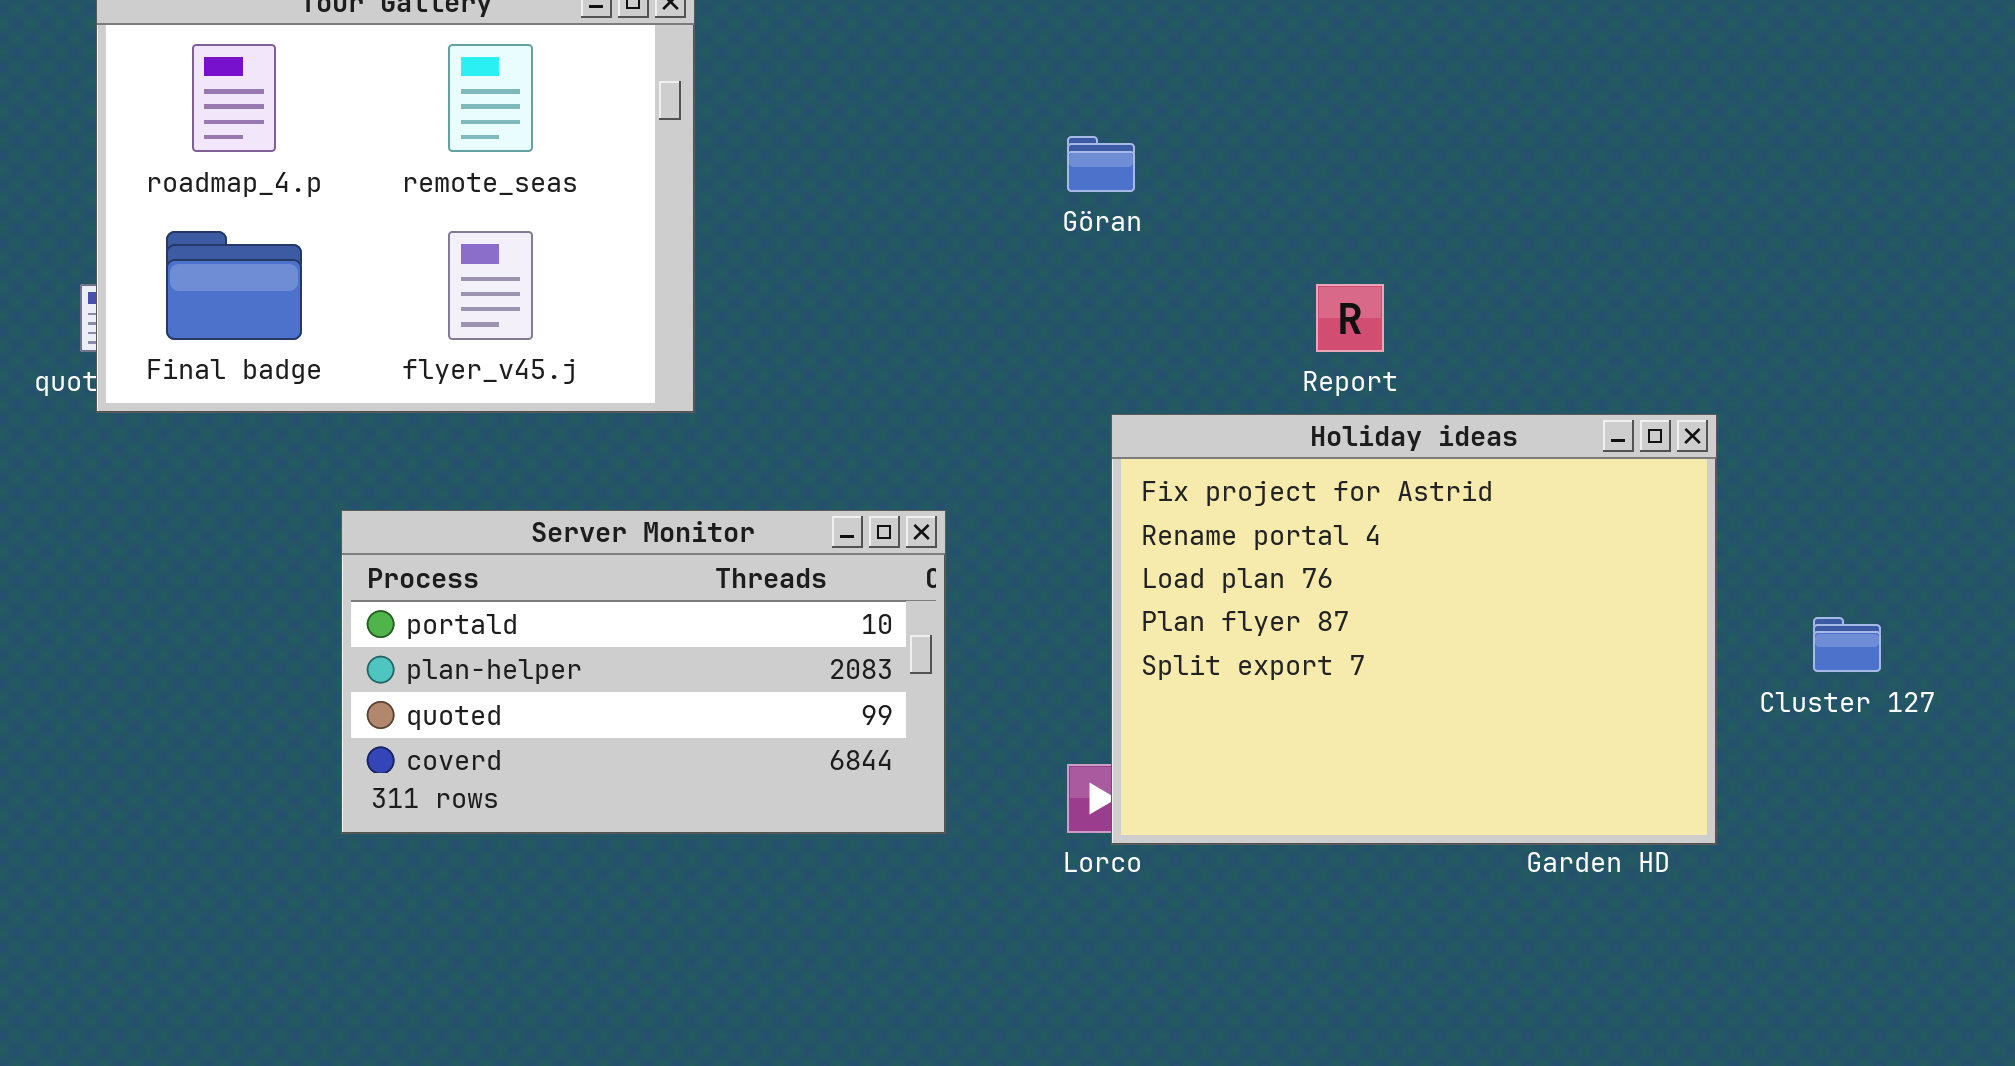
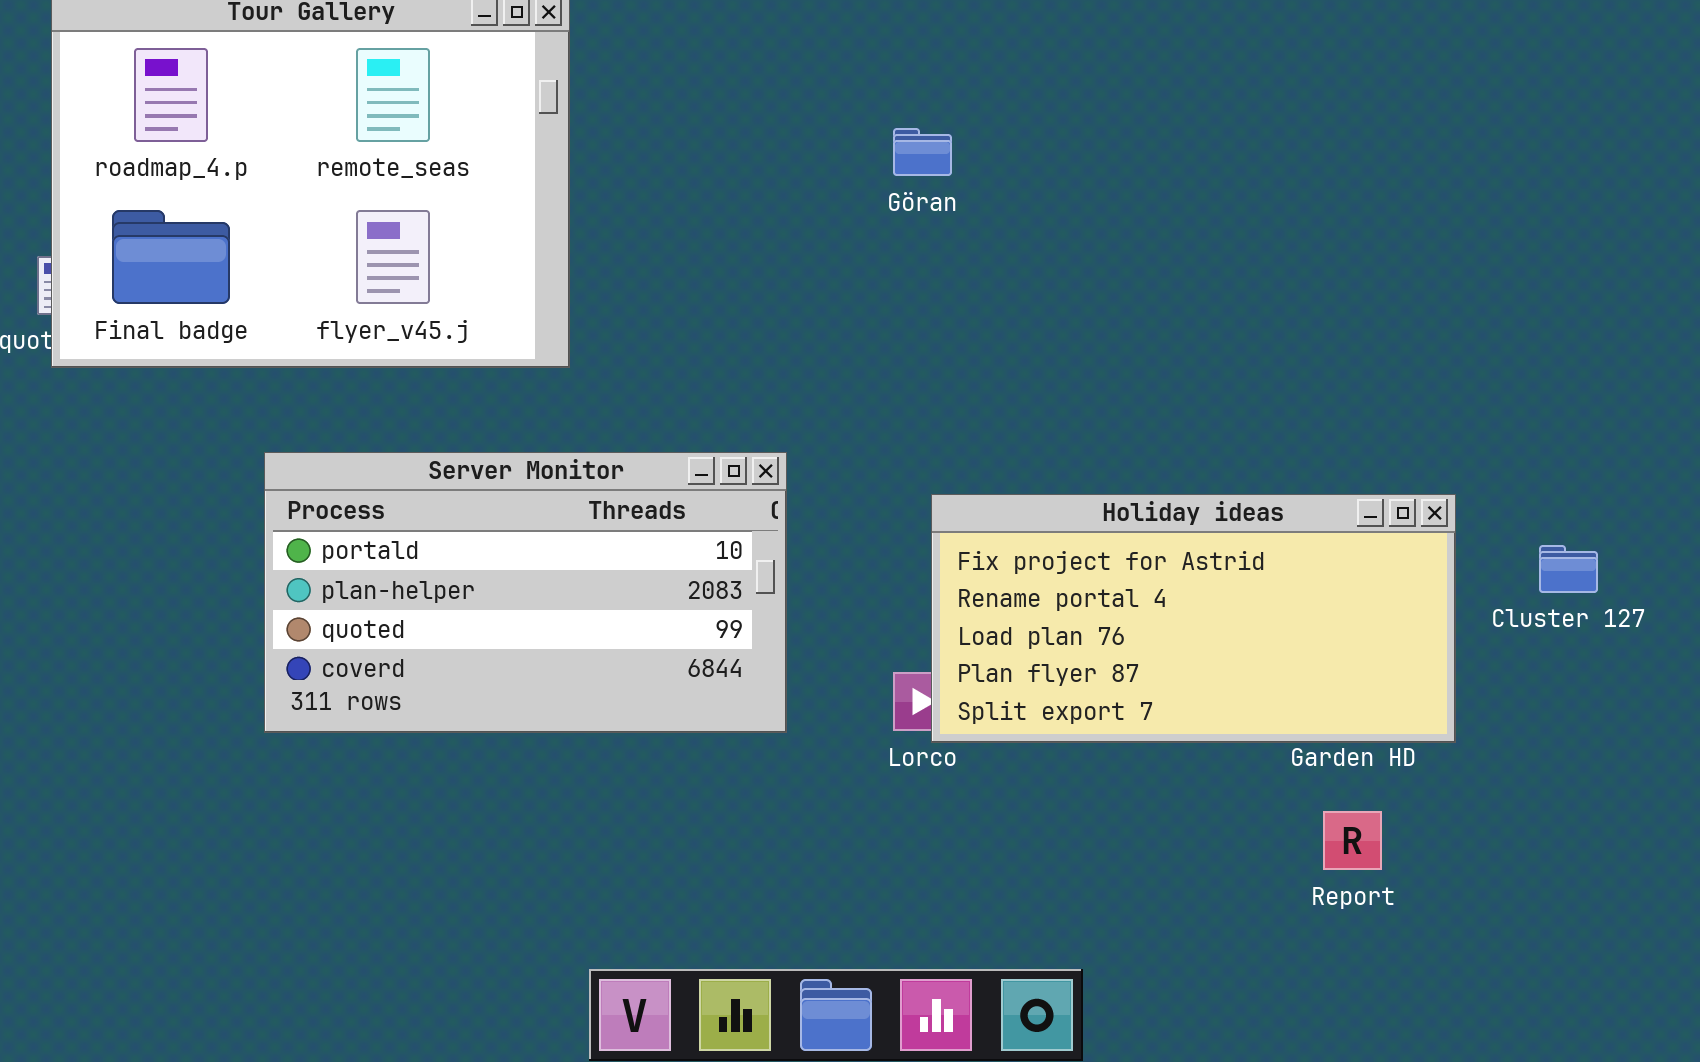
Report: [1316,284,1384,352] -> [1323,811,1382,870], moved
Holiday ideas: [1111,414,1717,845] -> [931,494,1456,743], resized

